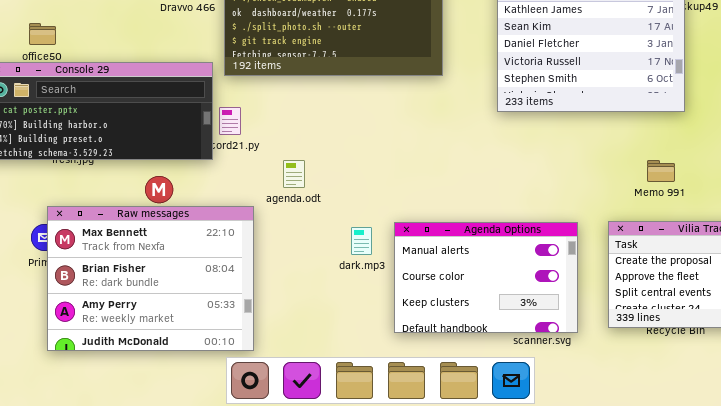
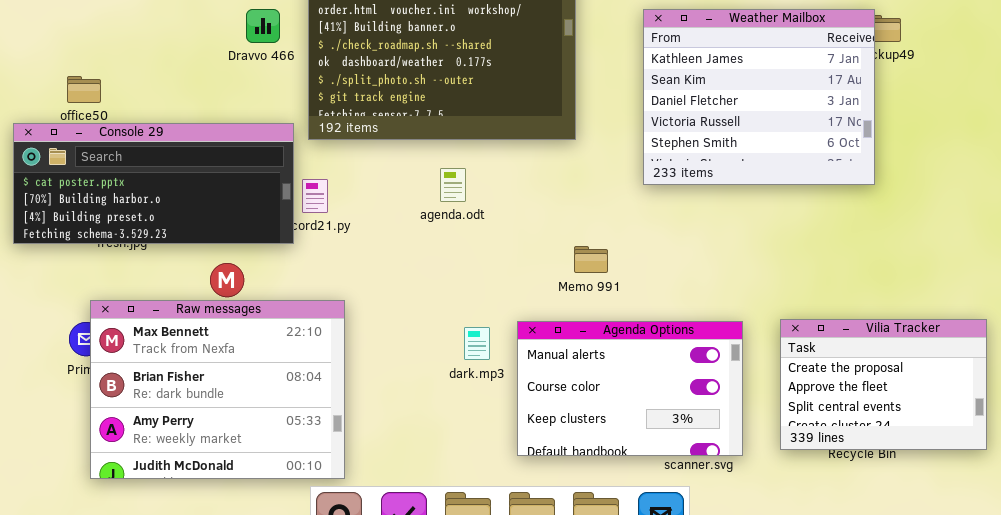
Memo 991: [647,160,675,182] -> [574,246,608,273], moved
agenda.odt: [283,160,305,188] -> [440,168,466,202], moved

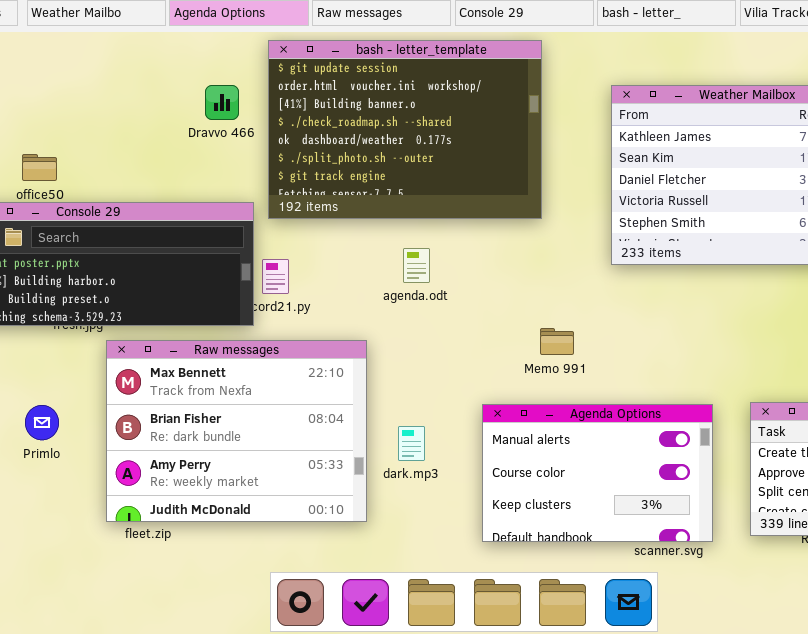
Raw messages: [90,300,345,479] -> [106,340,367,522], moved
dark.mp3: [464,327,490,360] -> [398,426,425,461], moved

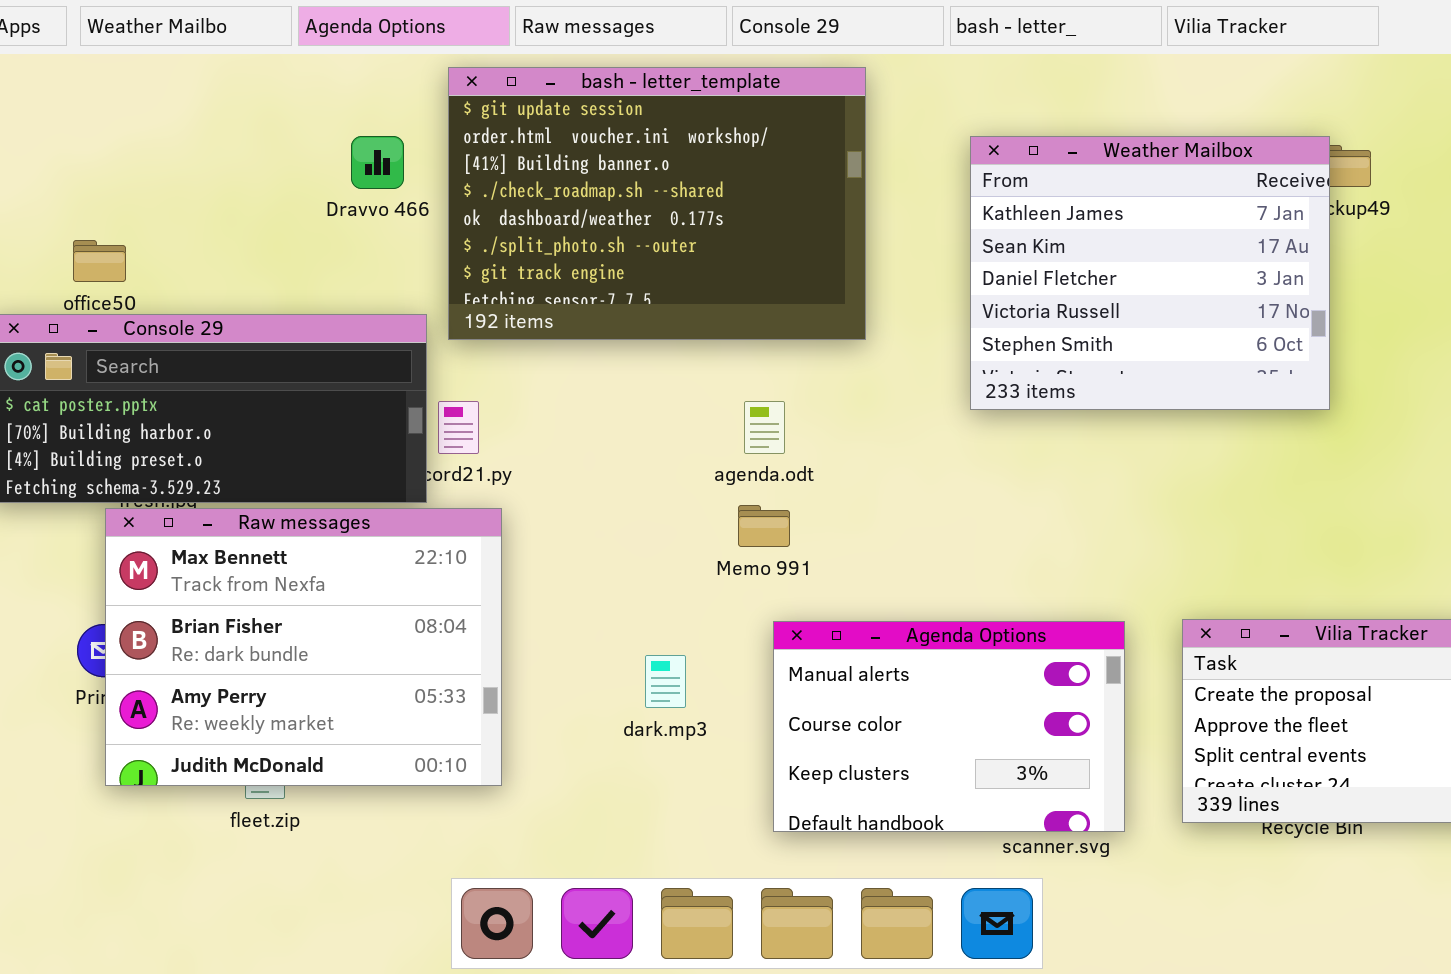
agenda.odt: [403,248,430,283] -> [744,401,785,454], moved
Memo 991: [540,328,574,355] -> [738,505,790,547], moved
Raw messages: [106,340,367,522] -> [105,508,502,786], moved

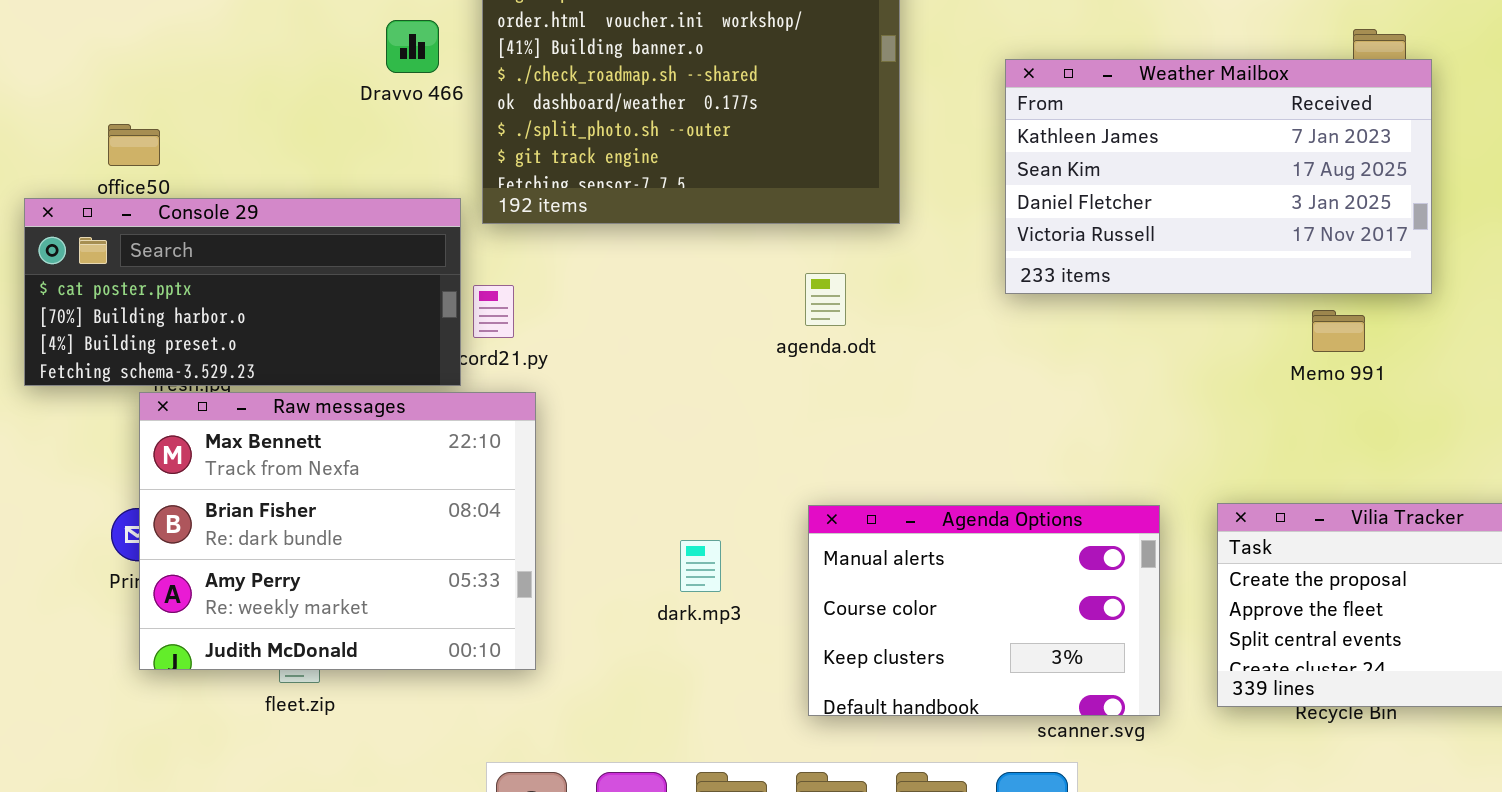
Weather Mailbox: [970,136,1330,410] -> [1005,59,1432,294], resized
agenda.odt: [744,401,785,454] -> [805,273,846,326], moved
Memo 991: [738,505,790,547] -> [1312,310,1365,352], moved

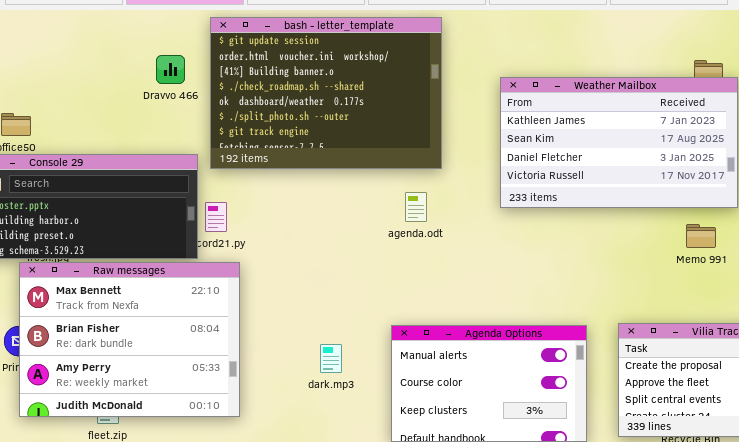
agenda.odt: [805,273,846,326] -> [405,192,427,222], moved
Memo 991: [1312,310,1365,352] -> [686,224,716,248], moved

